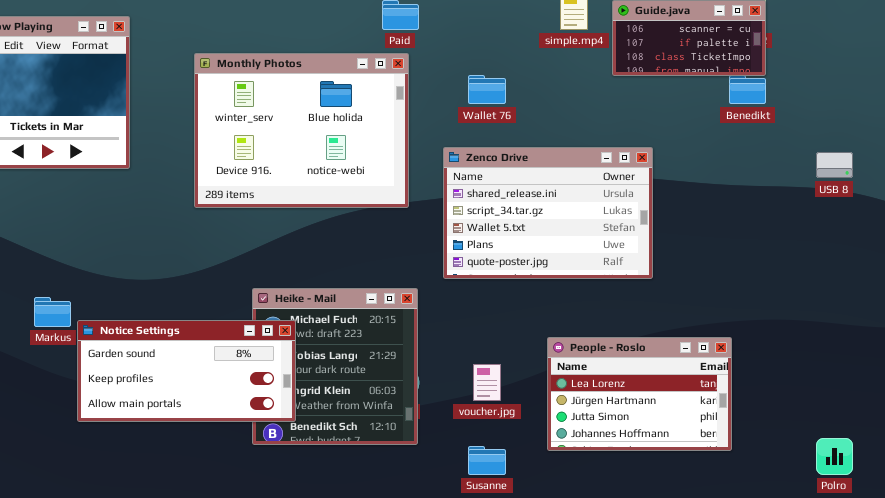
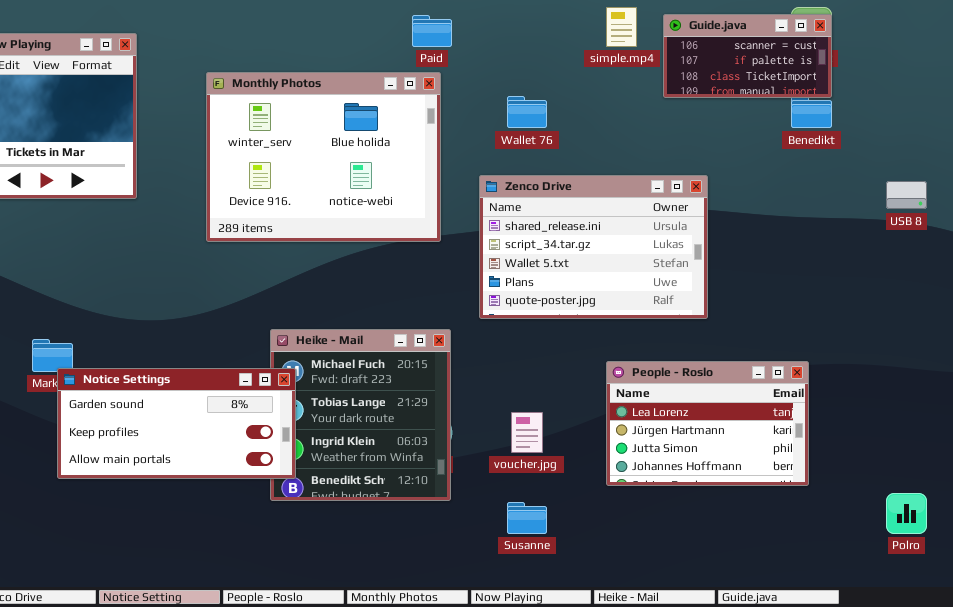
Notice Settings: [77,320,296,422] -> [57,368,296,479], moved
People - Roslo: [547,337,732,451] -> [606,361,809,486], moved

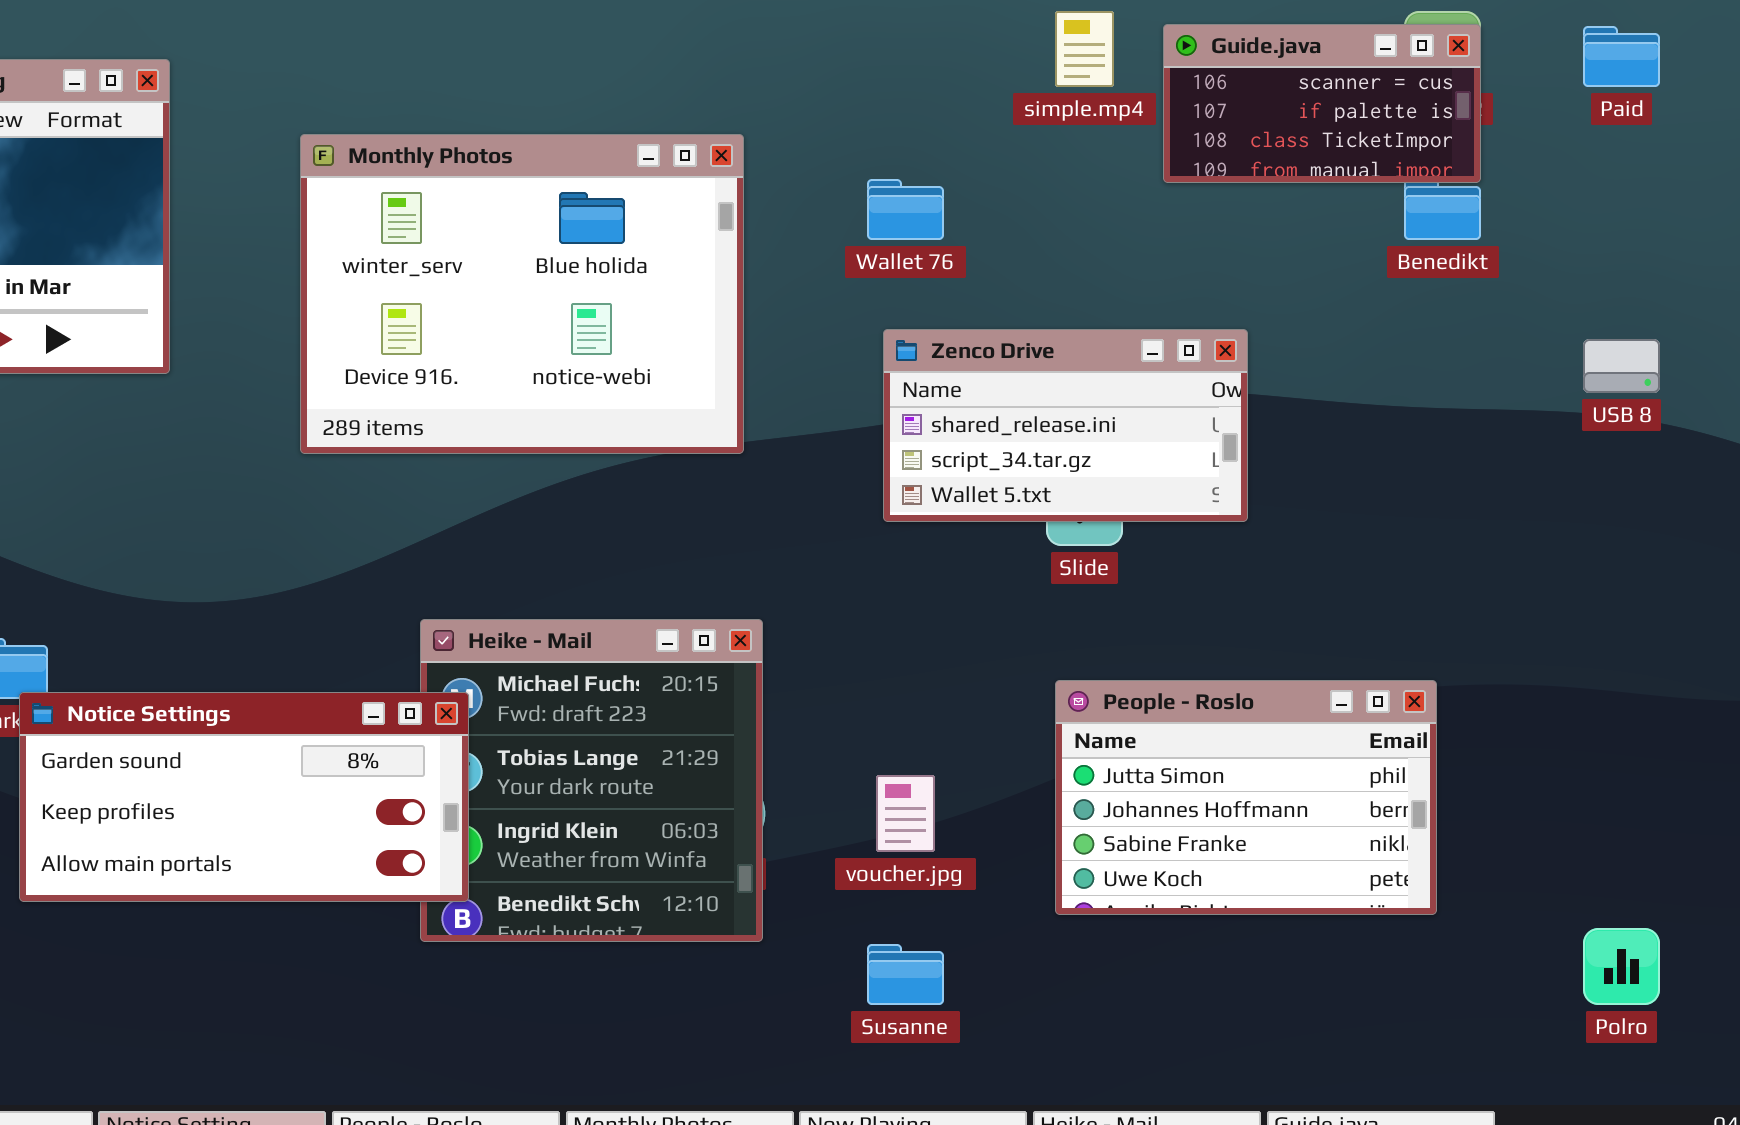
Paid: [412,15,452,47] -> [1583,26,1660,87], moved
Zenco Drive: [479,175,708,319] -> [883,329,1248,522], resized
People - Roslo: [606,361,809,486] -> [1055,680,1437,915], scrolled down 2 rows

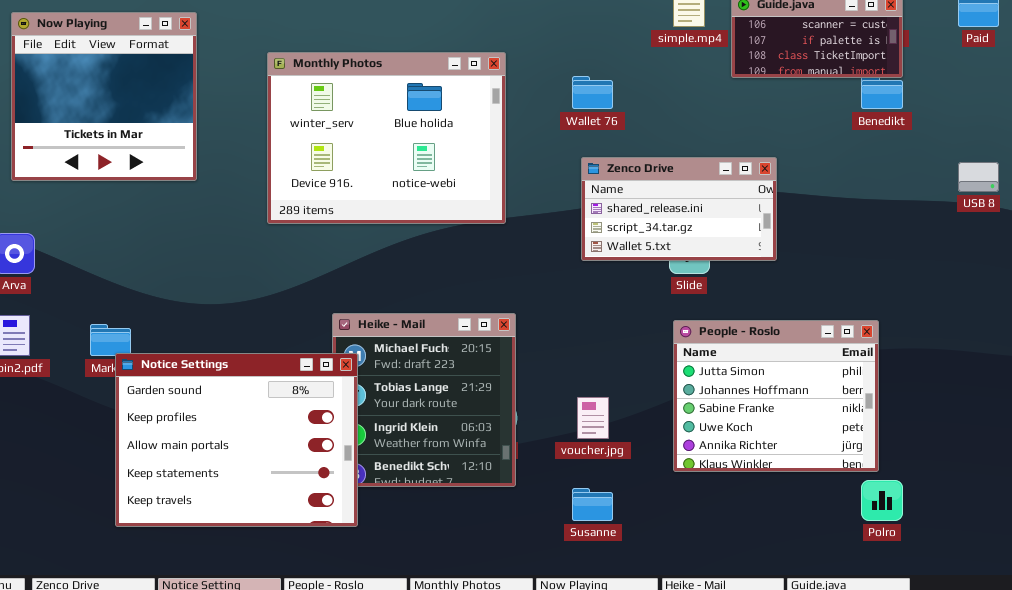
People - Roslo: [1055,680,1437,915] -> [673,320,879,472], resized
Notice Settings: [19,692,469,902] -> [115,353,358,527], resized
Polro: [1583,928,1660,1005] -> [861,480,903,521], moved

